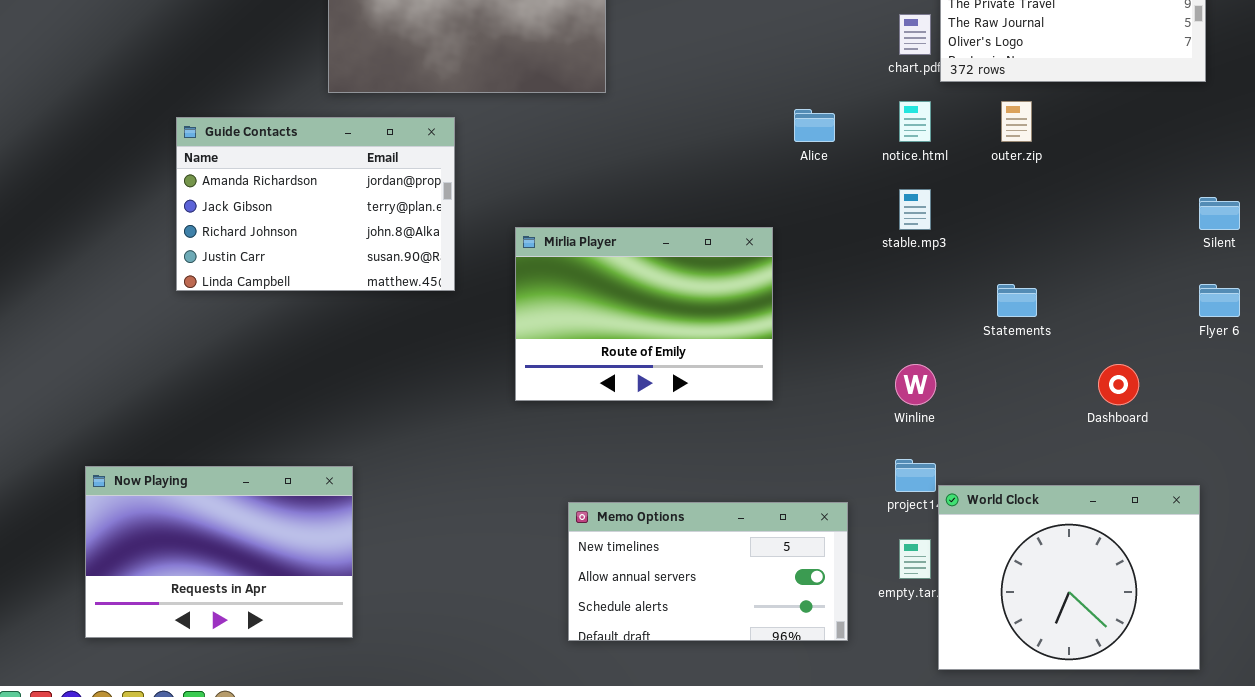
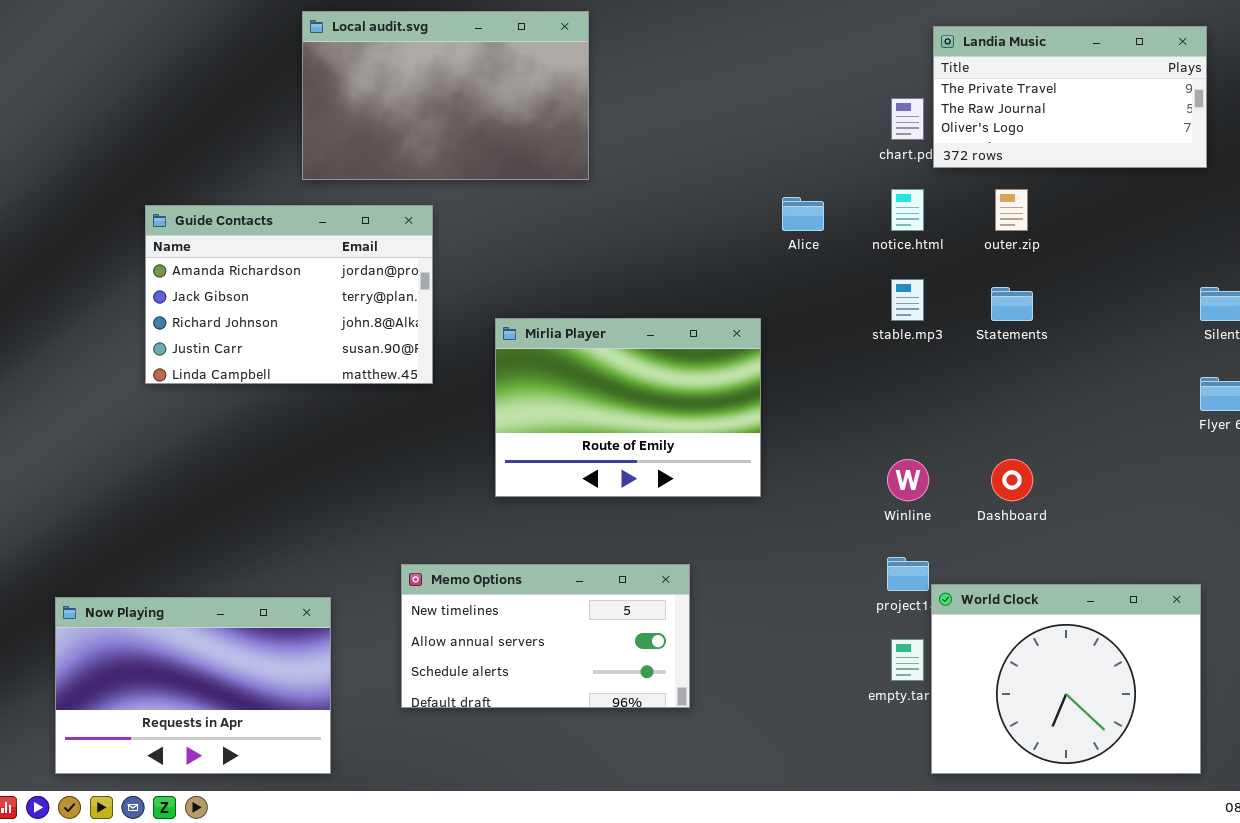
Statements: [997,284,1037,317] -> [991,287,1033,321], moved
Dashboard: [1098,364,1139,405] -> [991,459,1033,501], moved
Now Playing: [85,466,353,638] -> [55,597,331,774], moved
Memo Options: [568,502,848,641] -> [401,564,690,708], moved

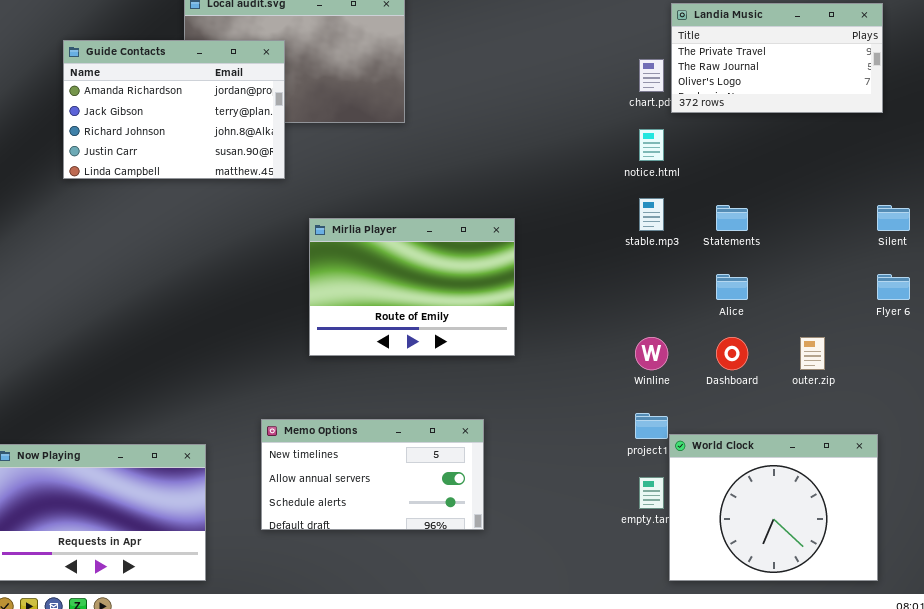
outer.zip: [995,189,1028,231] -> [800,337,825,370], moved
Alice: [782,197,824,231] -> [716,274,748,300], moved
Guide Contacts: [145,205,433,384] -> [63,40,285,179], moved
Mirlia Player: [495,318,761,497] -> [309,218,515,356], moved

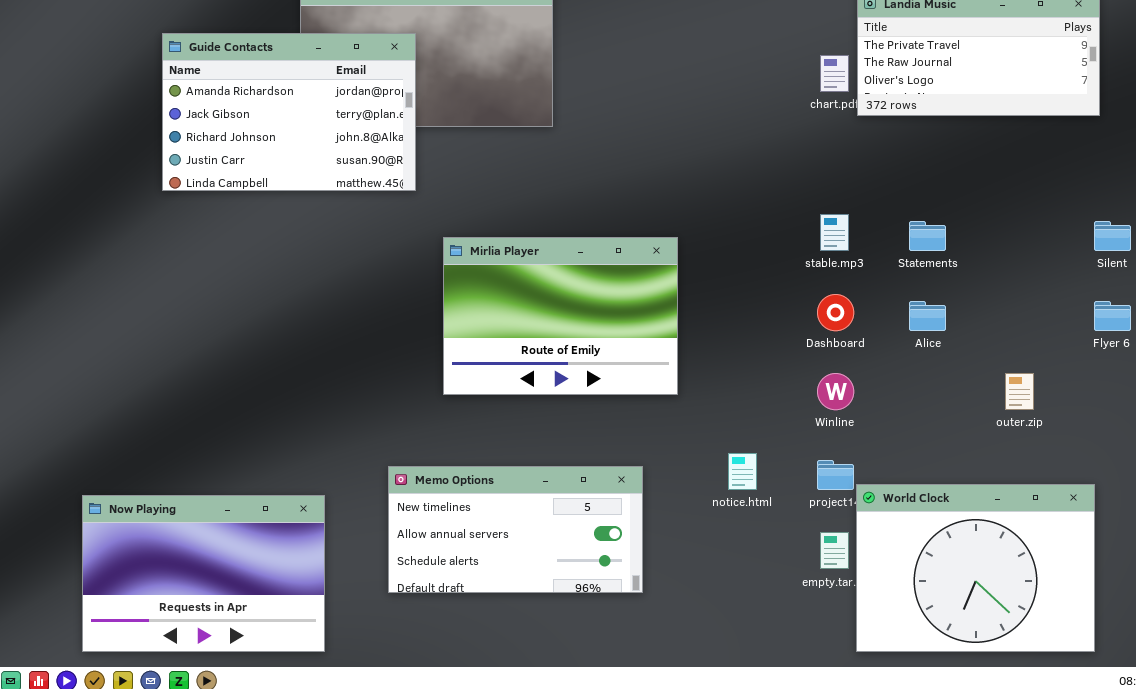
notice.html: [639,129,664,161] -> [728,453,757,490], moved
Dashboard: [716,337,748,370] -> [817,294,854,331], moved

